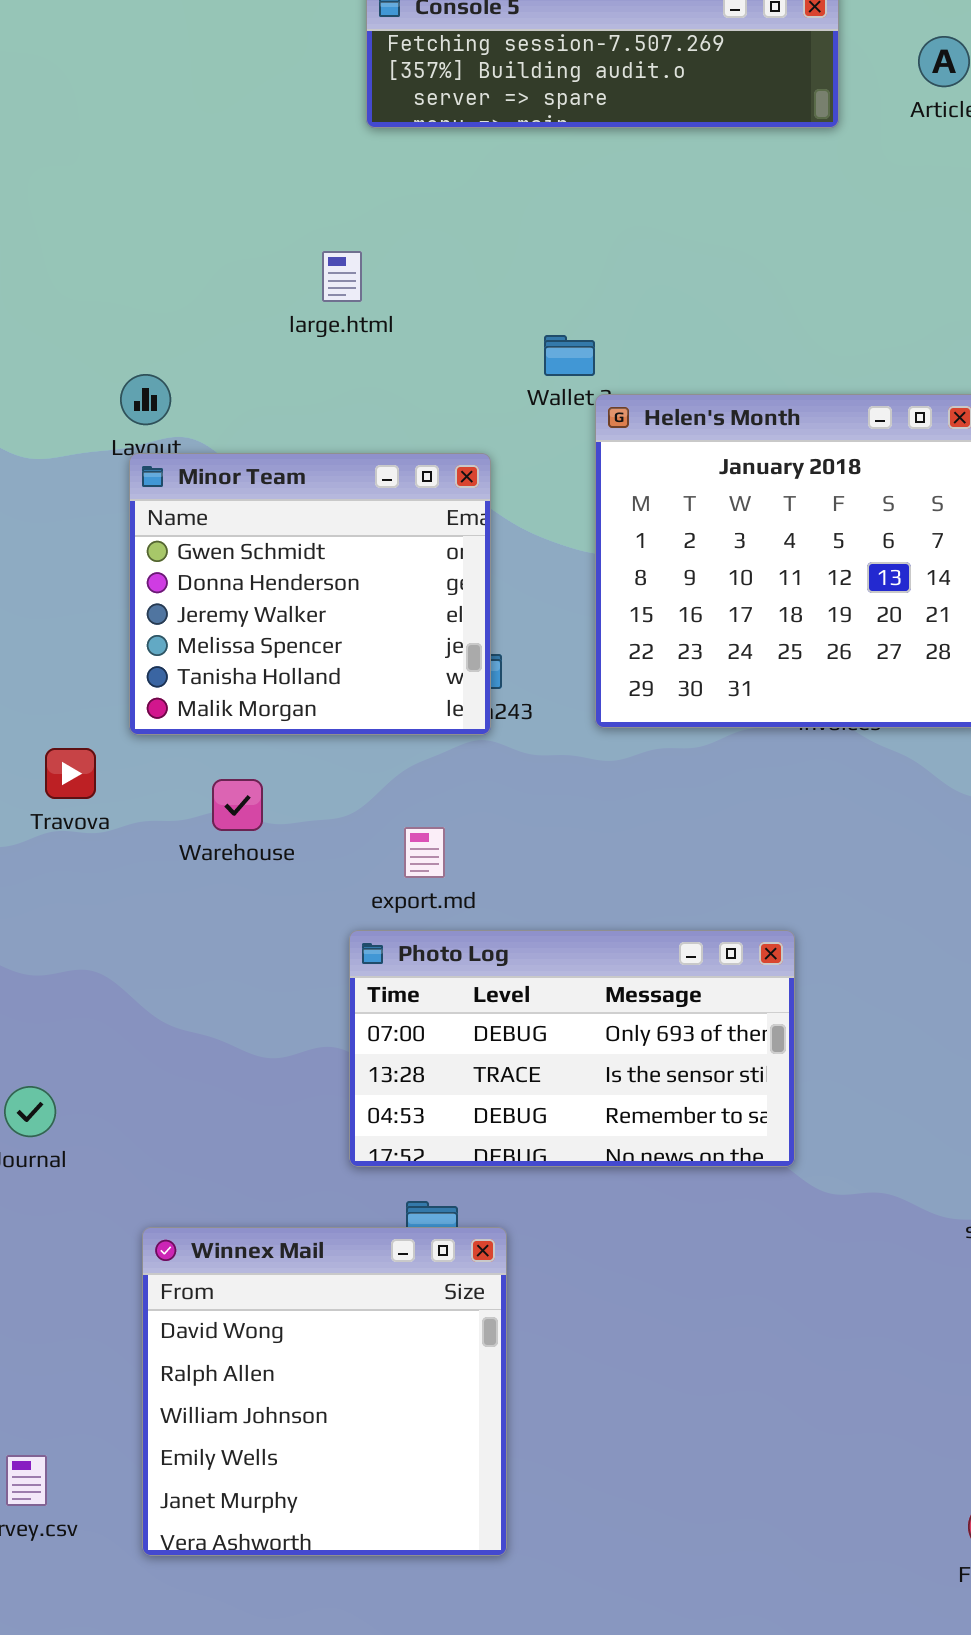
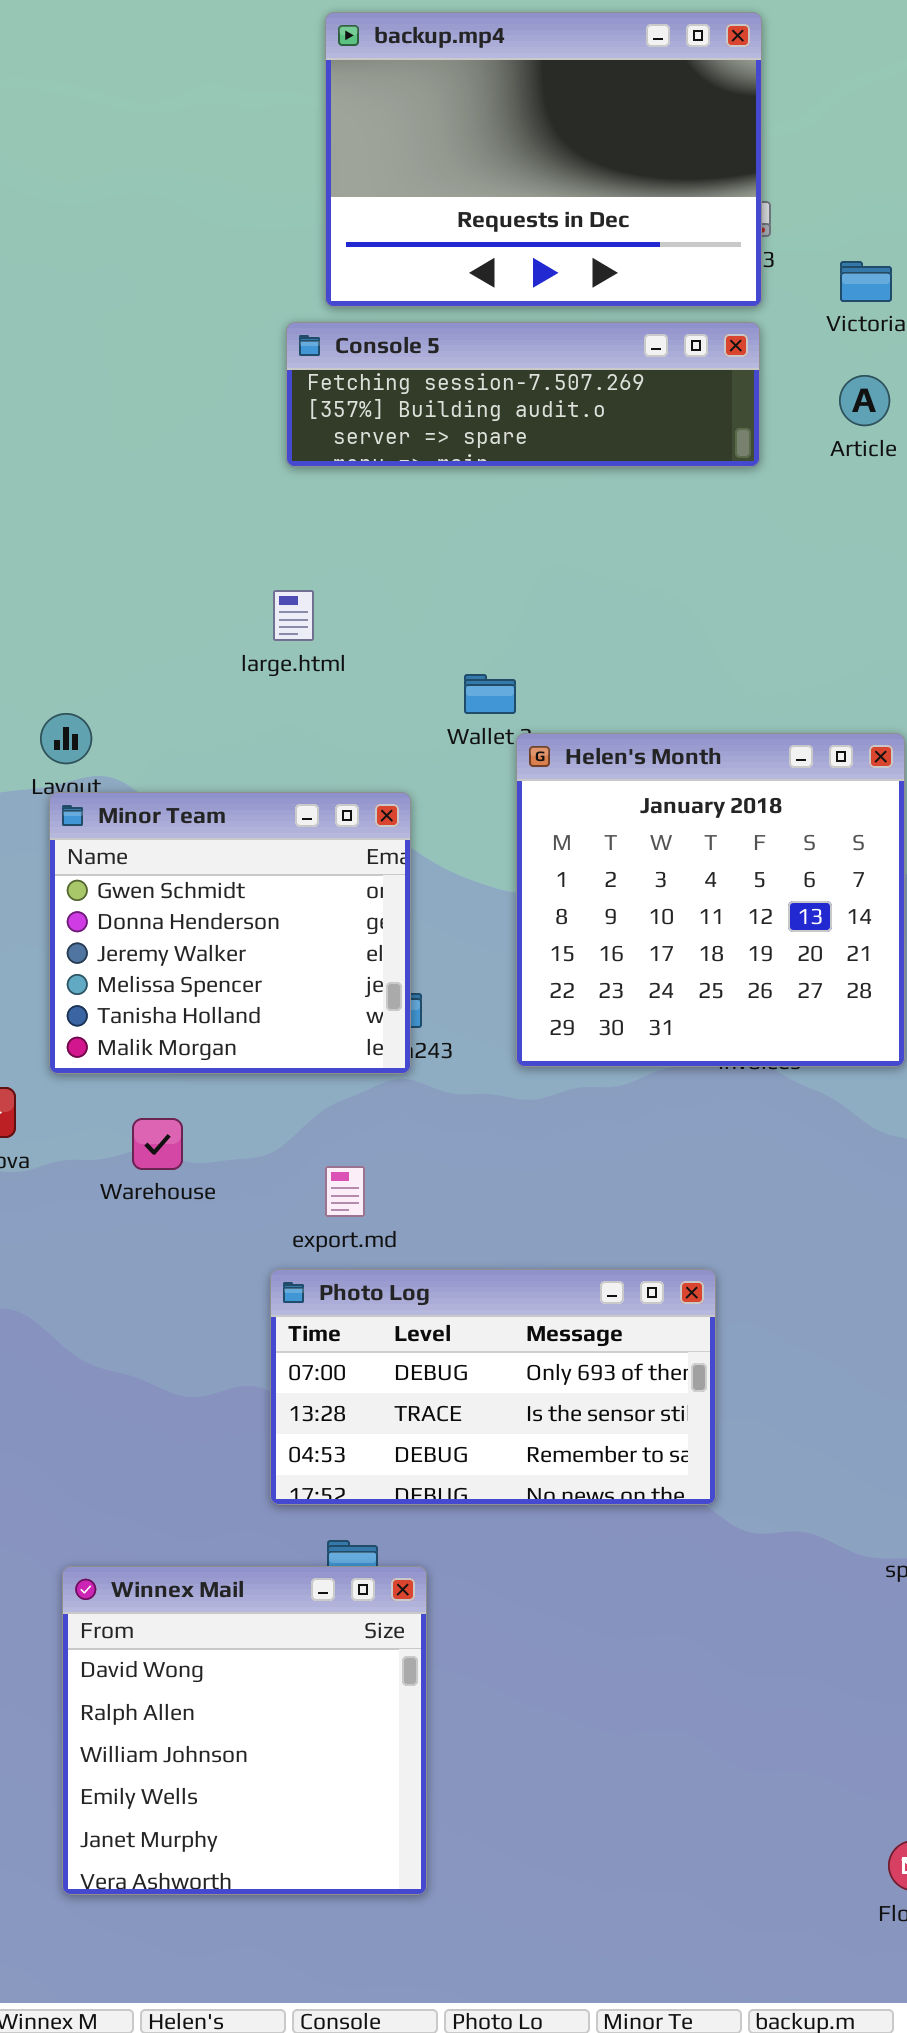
large.html: [322,251,362,302] -> [273,590,314,641], moved

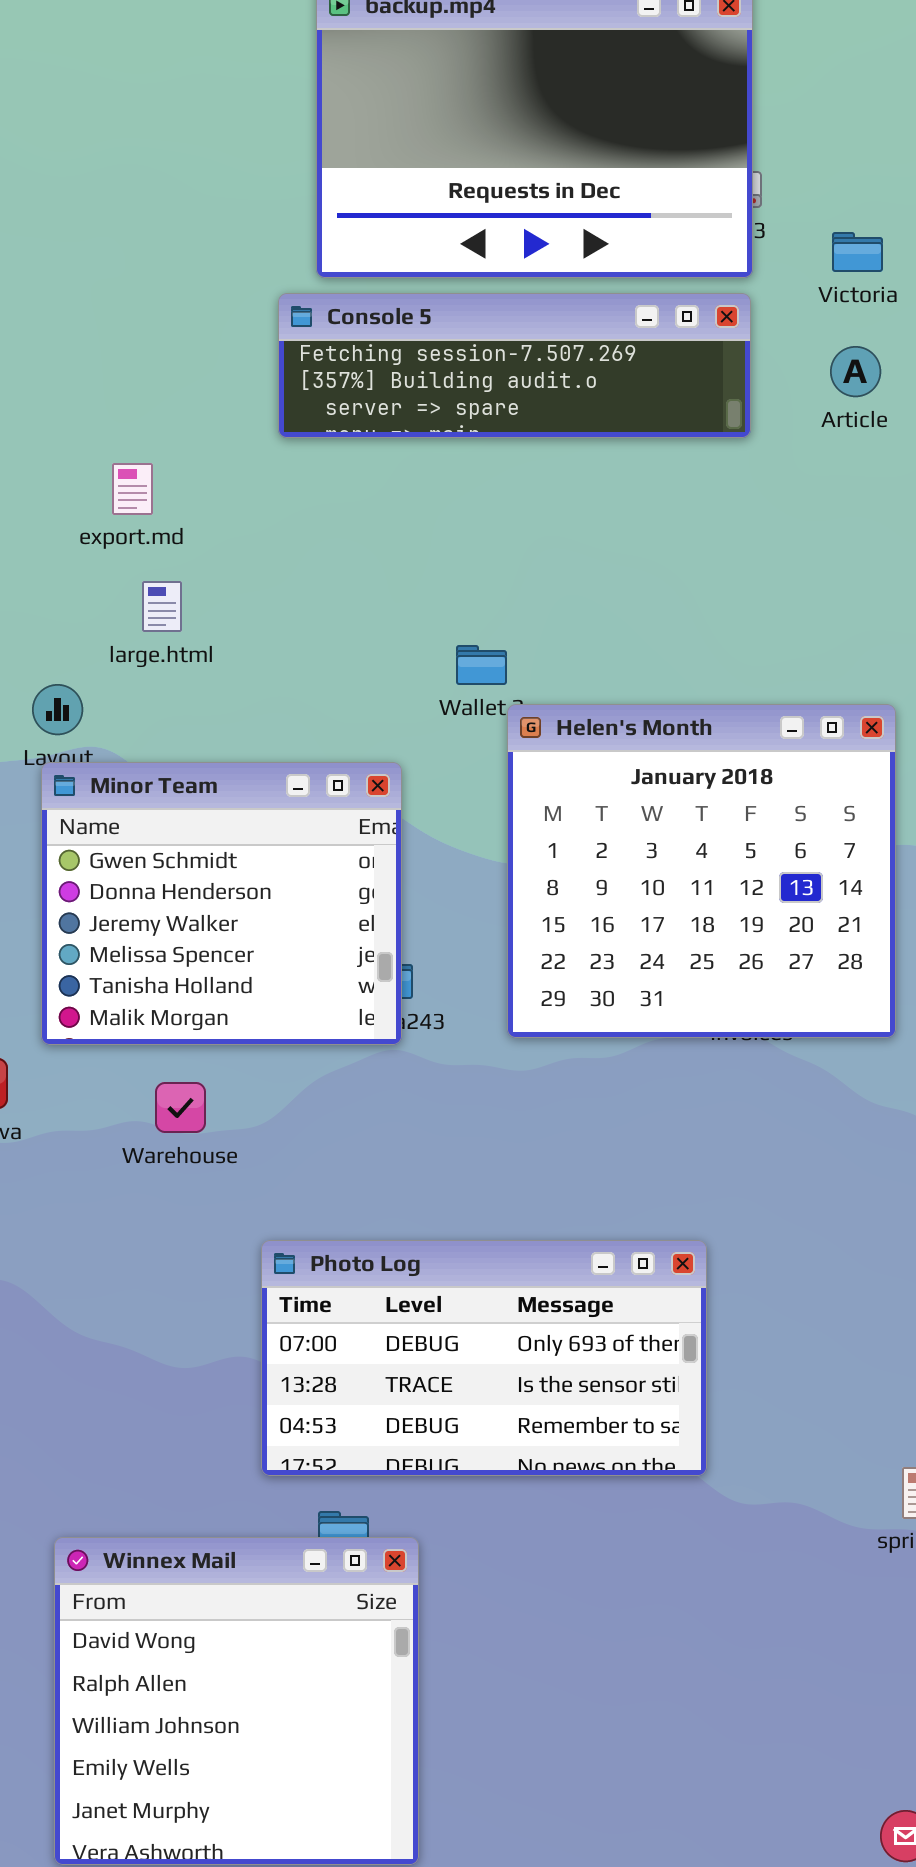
large.html: [273,590,314,641] -> [142,581,182,632], moved
Warehouse: [132,1118,183,1170] -> [155,1082,206,1133], moved
export.md: [325,1166,365,1217] -> [112,463,153,515], moved

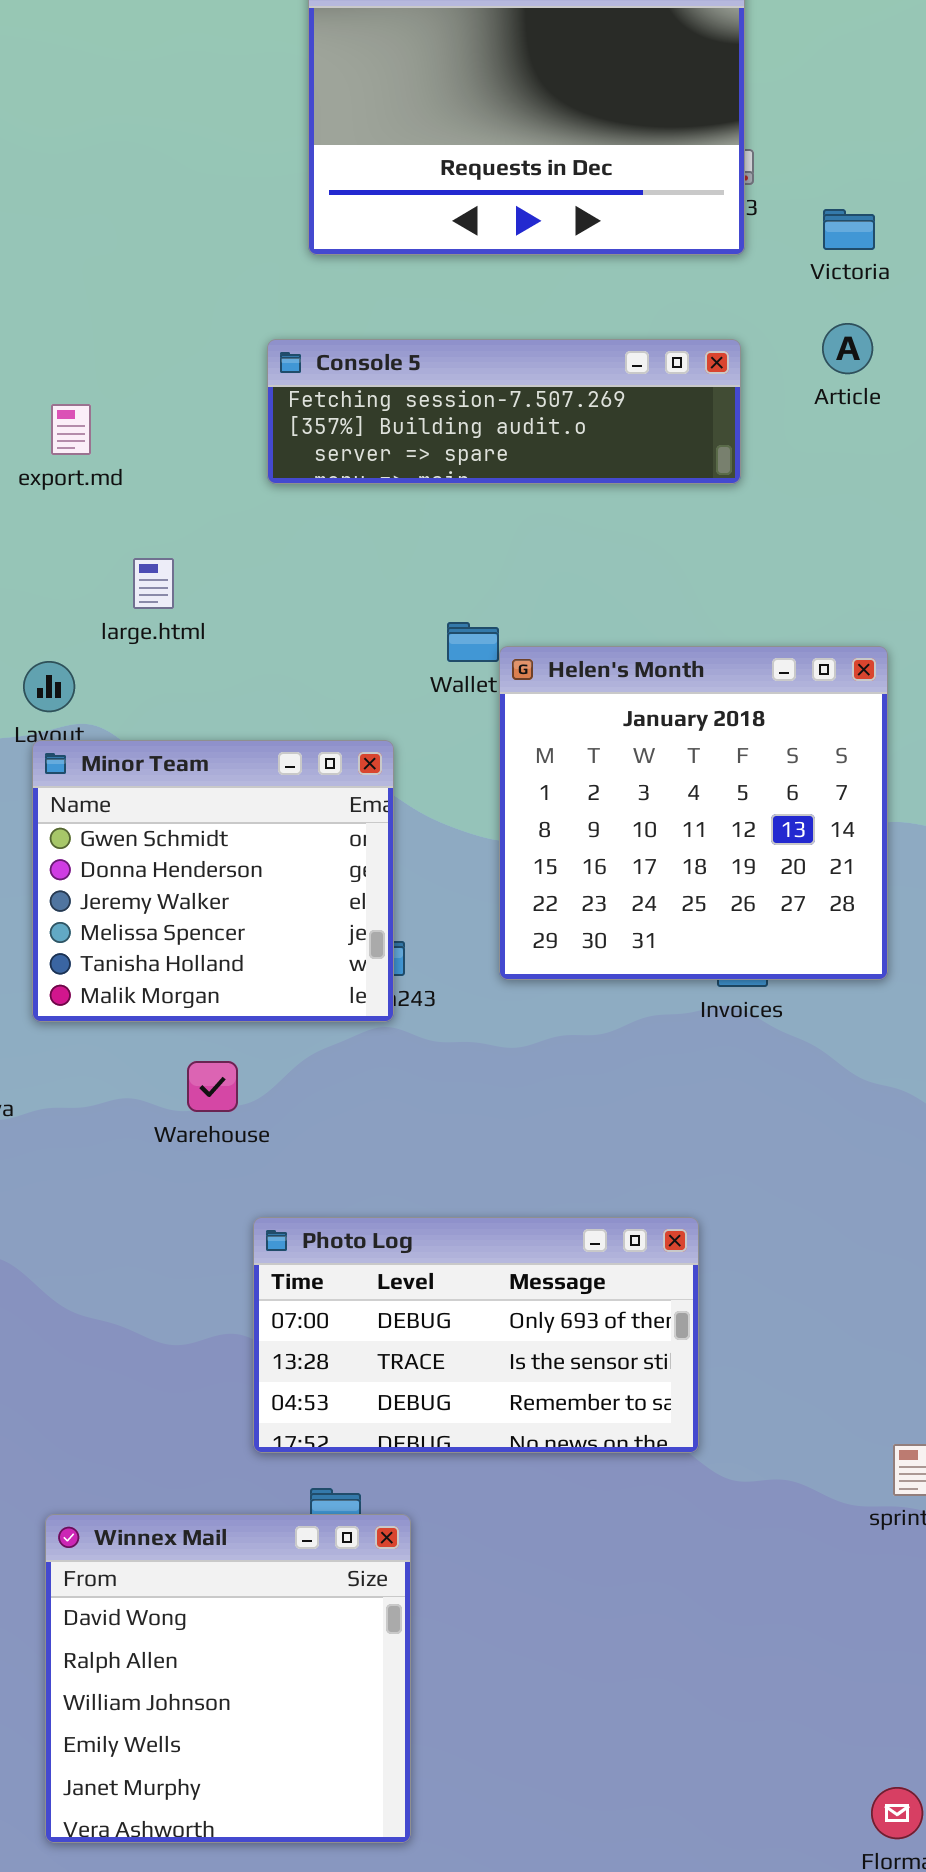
Console 5: [278,293,751,438] -> [267,339,741,484], moved
export.md: [112,463,153,515] -> [51,404,91,455], moved
Helen's Month: [507,704,896,1038] -> [499,646,888,980], moved
Warehouse: [155,1082,206,1133] -> [187,1061,238,1112], moved

